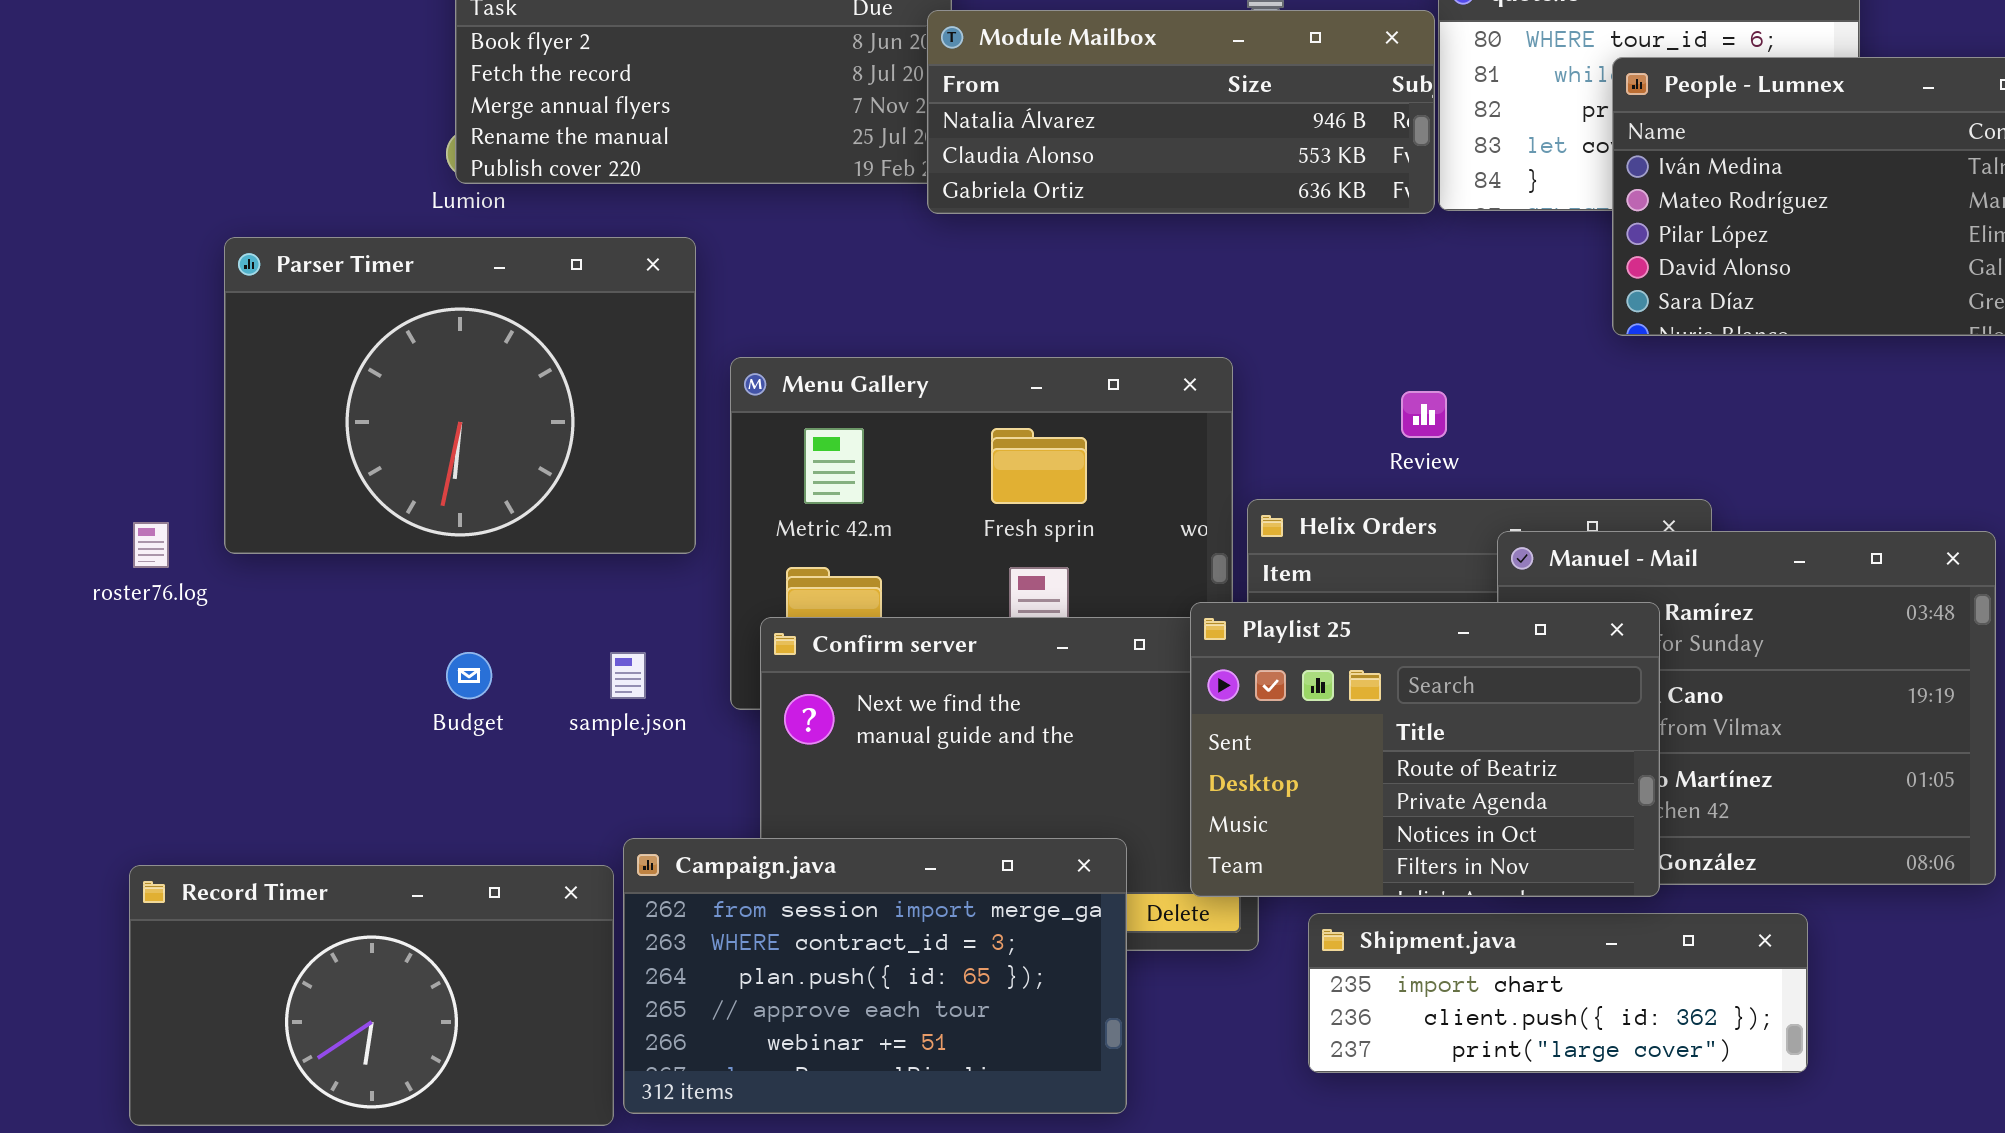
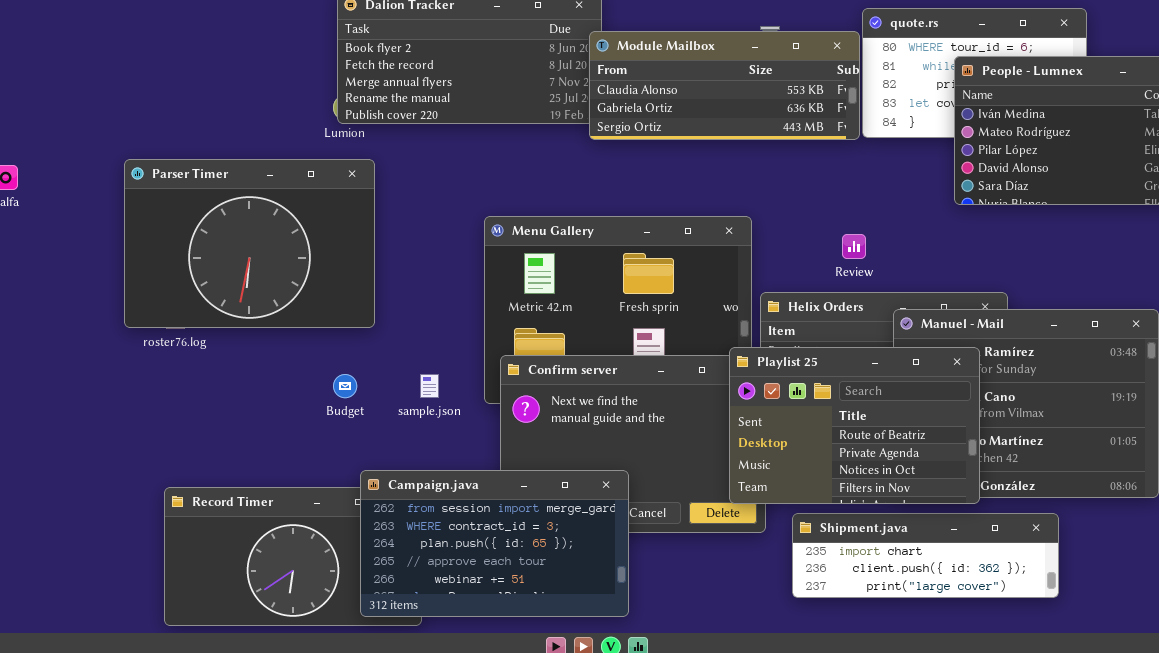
Module Mailbox: [927,10,1435,214] -> [589,31,860,140], scrolled down 1 row
Parser Timer: [224,237,696,554] -> [124,159,375,328], moved
Campaign.java: [623,838,1127,1114] -> [360,470,629,617], moved

